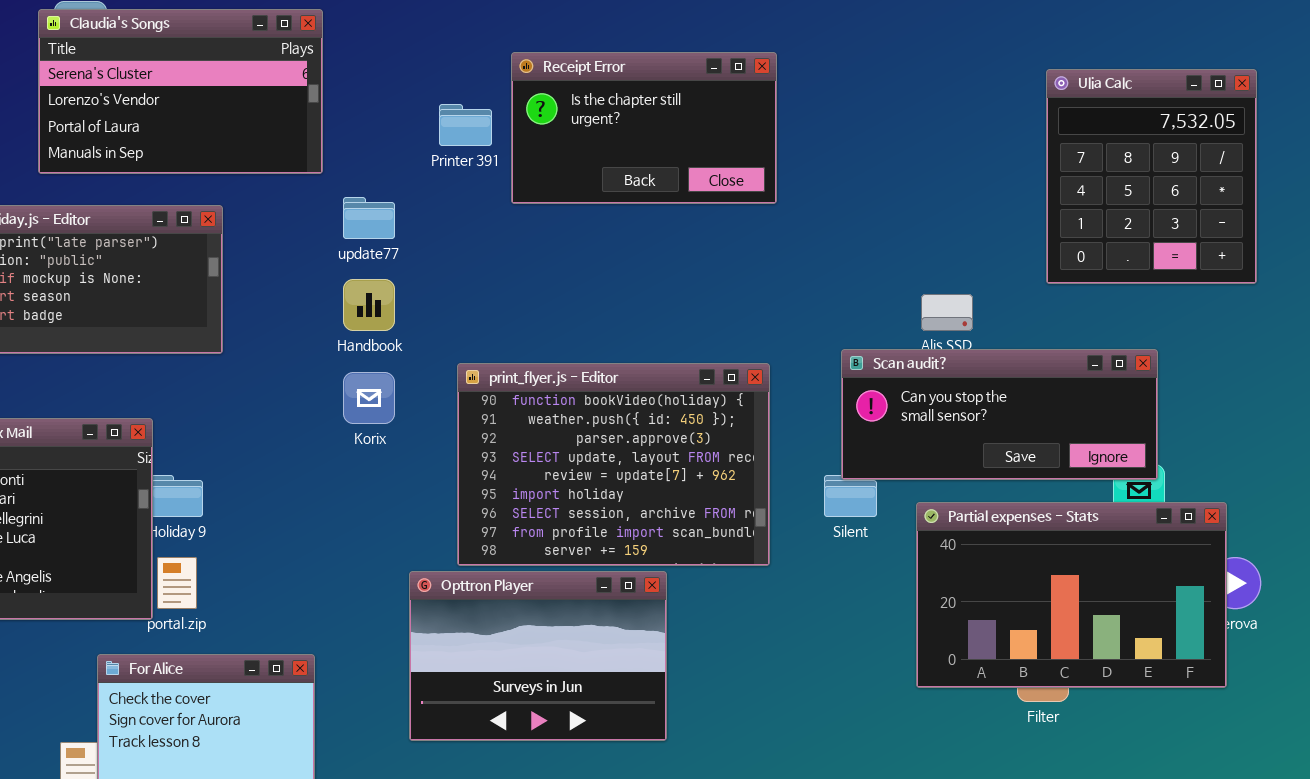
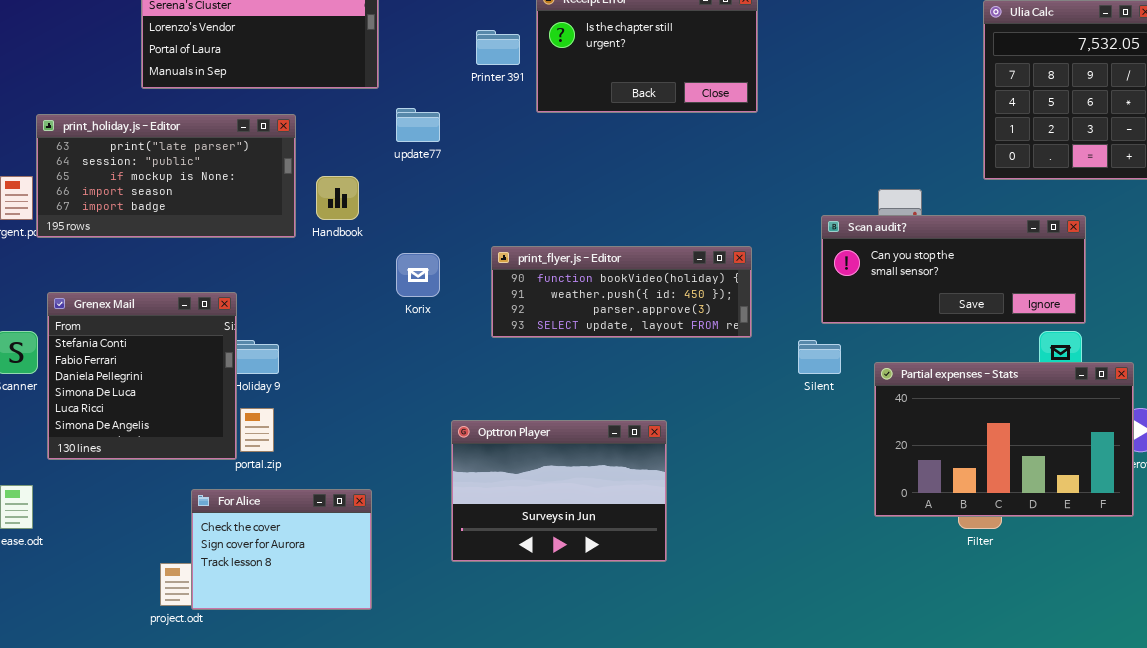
Handbook: [343,279,395,331] -> [316,176,359,220], moved
Scan audit?: [841,349,1158,480] -> [821,215,1086,324], moved
print_flyer.js - Editor: [457,363,770,566] -> [491,246,752,338], resized

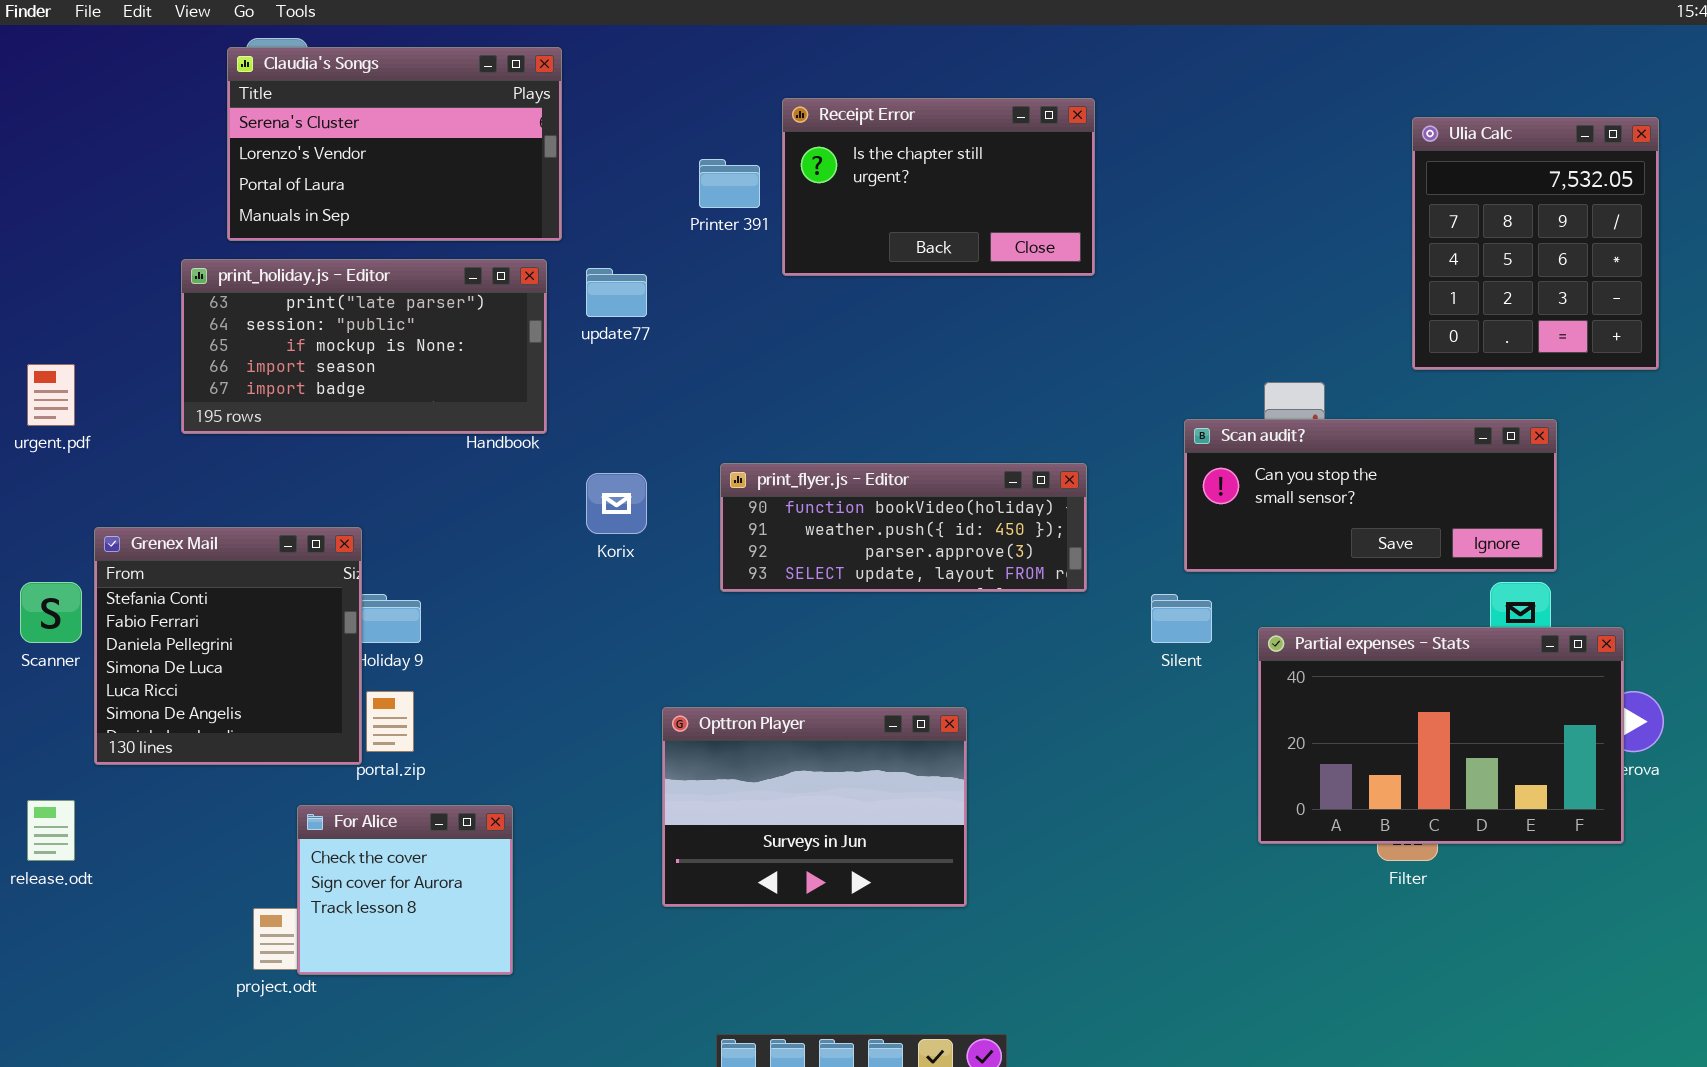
print_holiday.js - Editor: [36,114,296,238] -> [181,259,547,434], moved
For Alice: [191,489,372,610] -> [297,805,513,975], resized

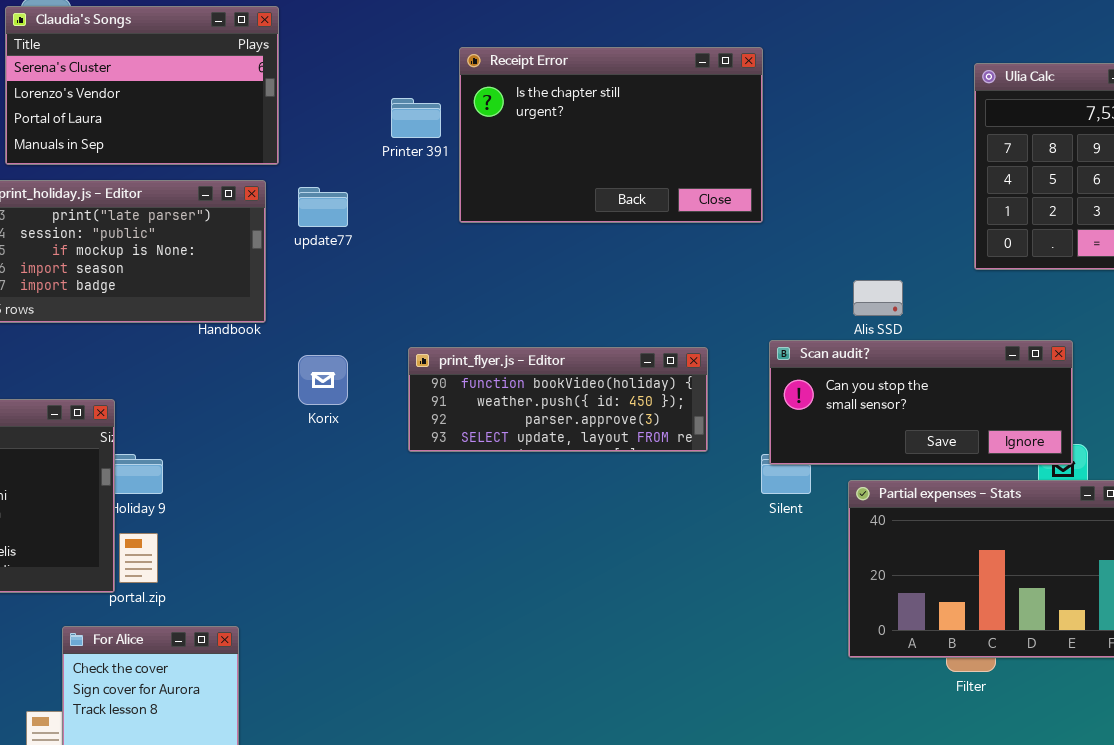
Receipt Error: [782,98,1095,276] -> [459,47,763,223], resized
Scan audit?: [1184,419,1557,572] -> [769,340,1073,465], moved
Opttron Player: [662,707,967,907] -> none, closed

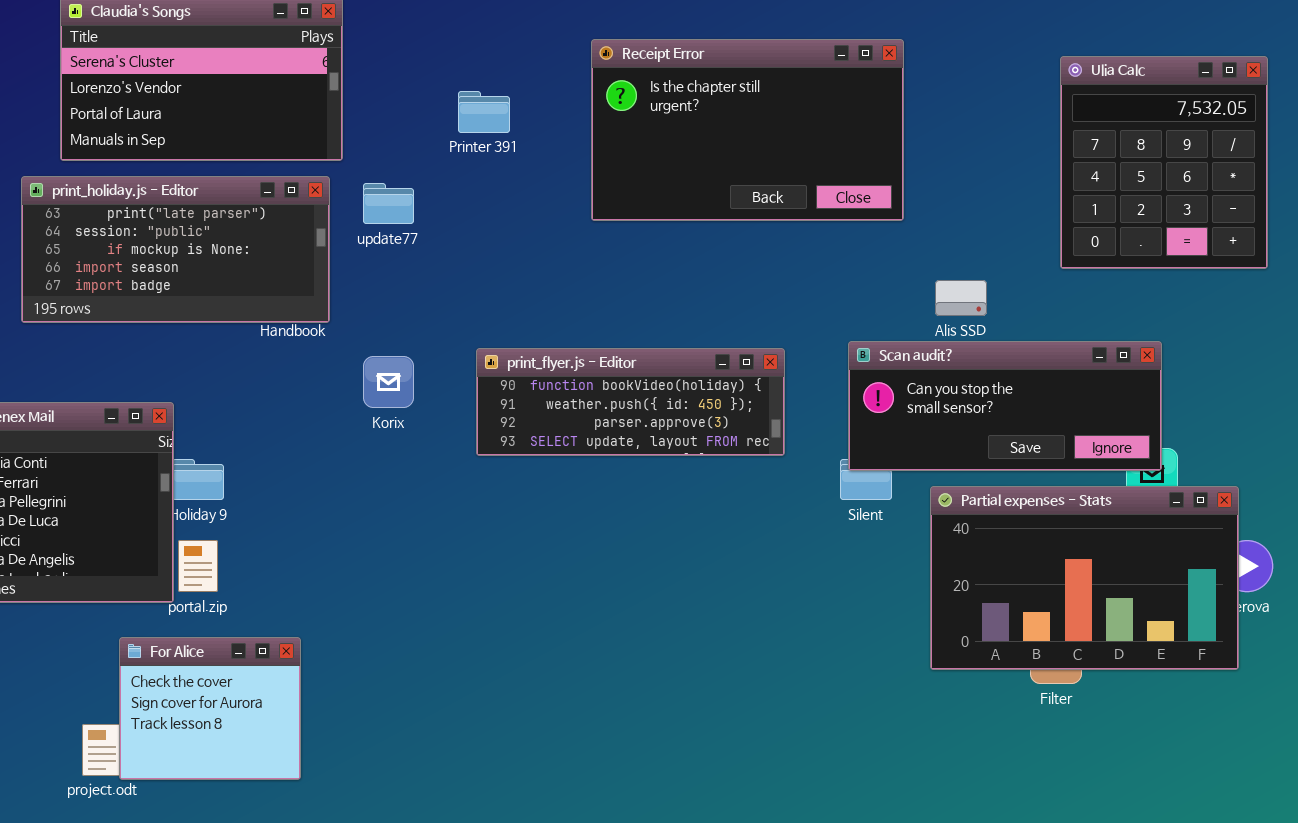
Receipt Error: [459,47,763,223] -> [591,39,904,221], moved

